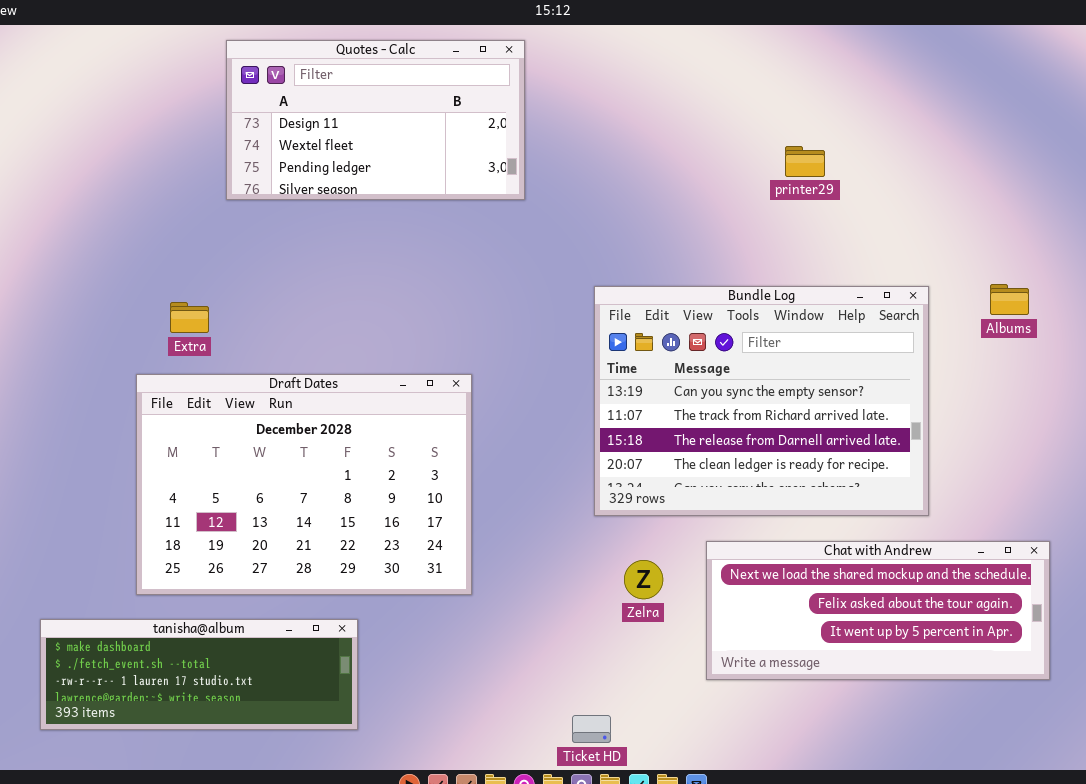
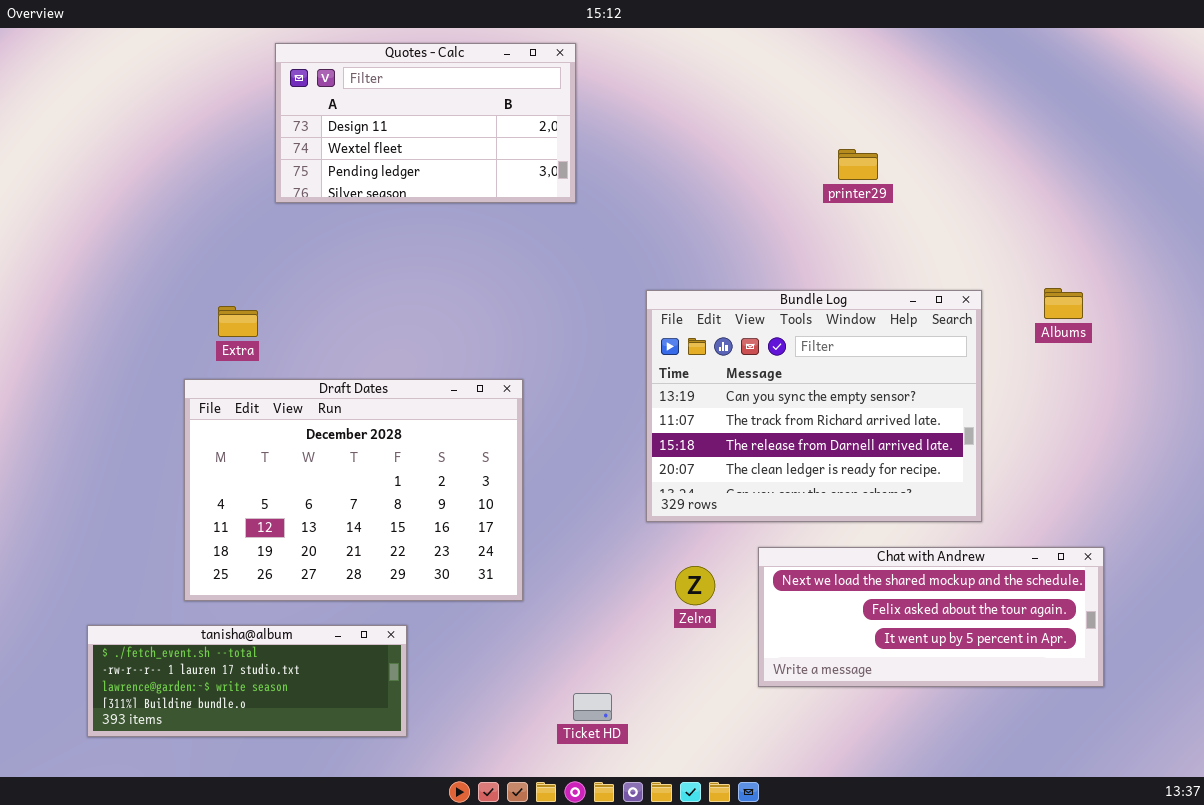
tanisha@album: [40,619,358,730] -> [87,625,407,737], scrolled down 1 row
Ticket HD: [572,715,611,743] -> [573,693,612,721], moved

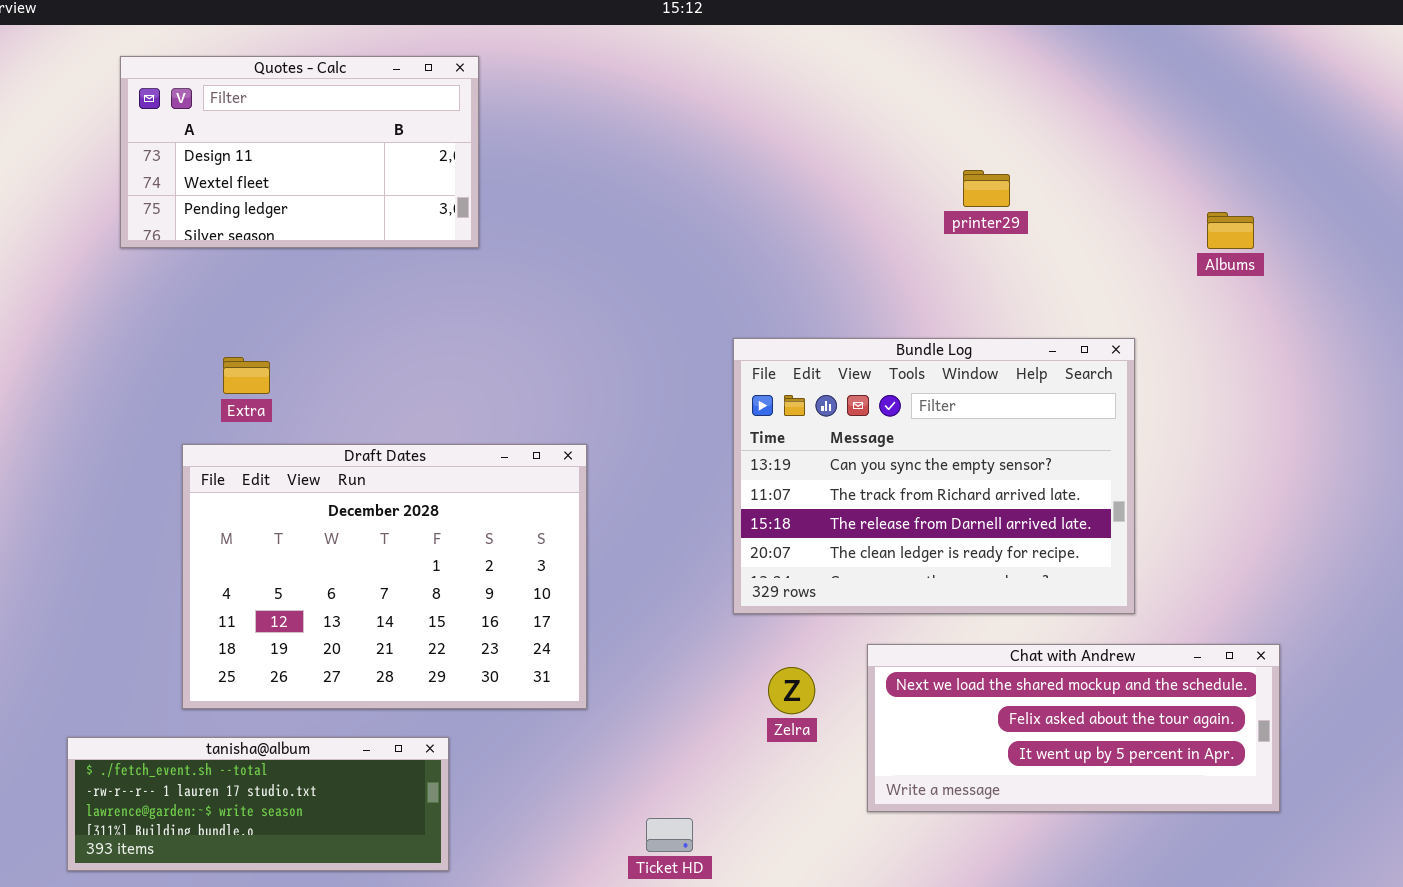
Quotes - Calc: [275,43,576,203] -> [120,56,479,248], moved
Albums: [1044,288,1083,319] -> [1207,212,1254,249], moved

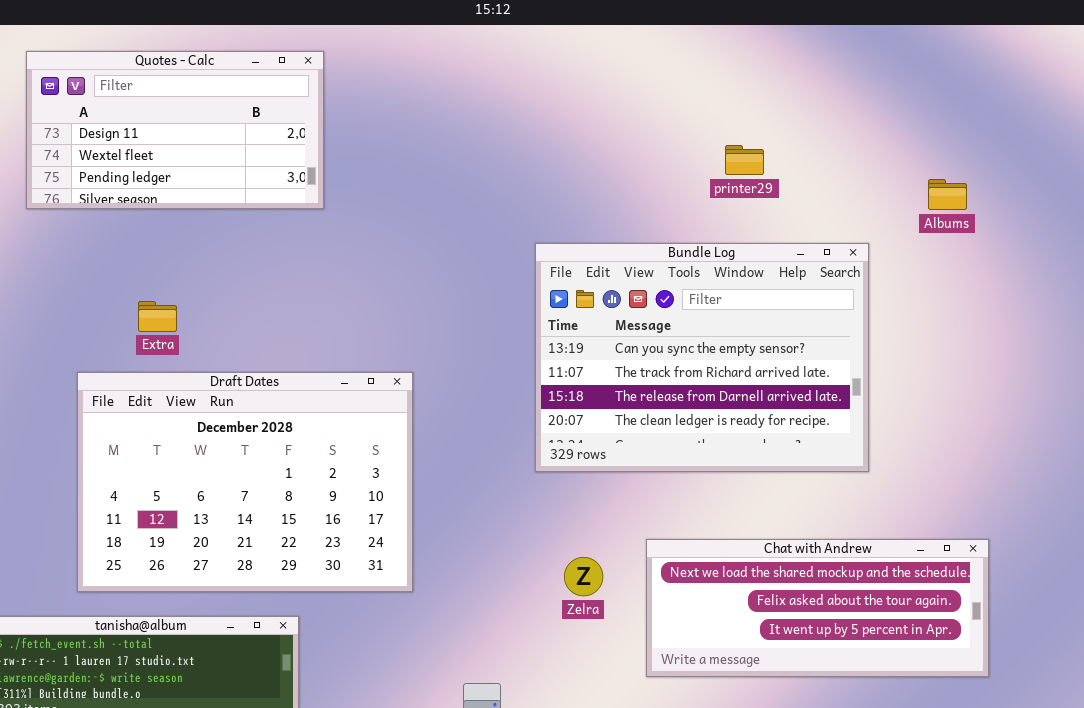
Bundle Log: [733,338,1135,614] -> [535,243,869,472], moved
Extra: [223,357,270,394] -> [138,301,177,332], moved

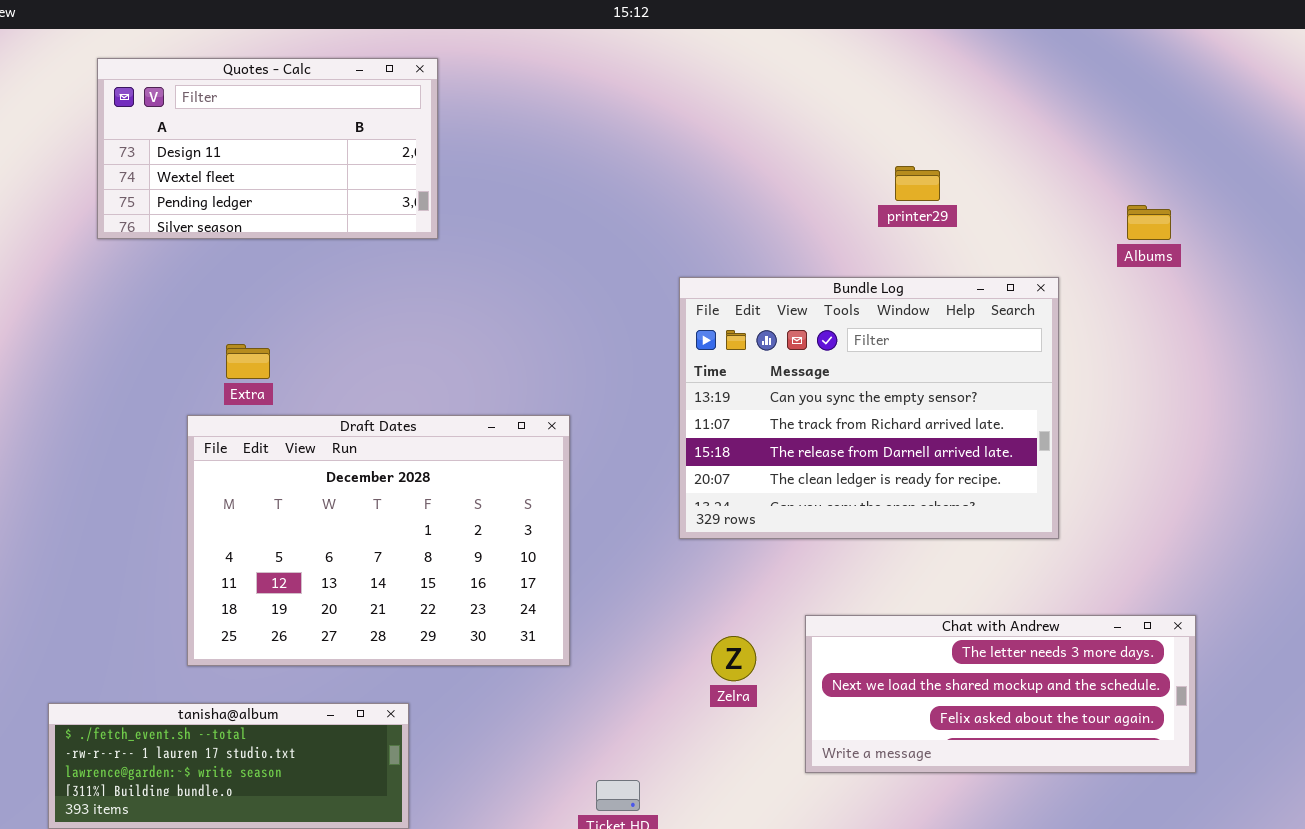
Draft Dates: [77,372,413,592] -> [187,415,570,666], moved
Chat with Andrew: [646,539,989,677] -> [805,615,1196,773], scrolled up 1 row

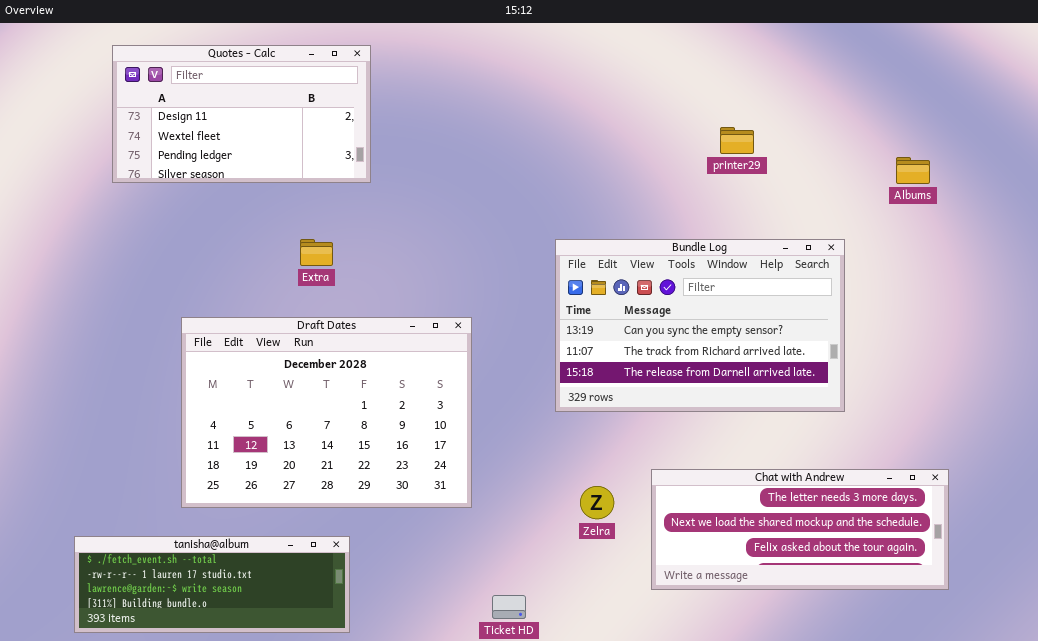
Bundle Log: [679,277,1059,539] -> [555,239,845,412], resized
Extra: [226,344,270,379] -> [300,239,333,266], moved

